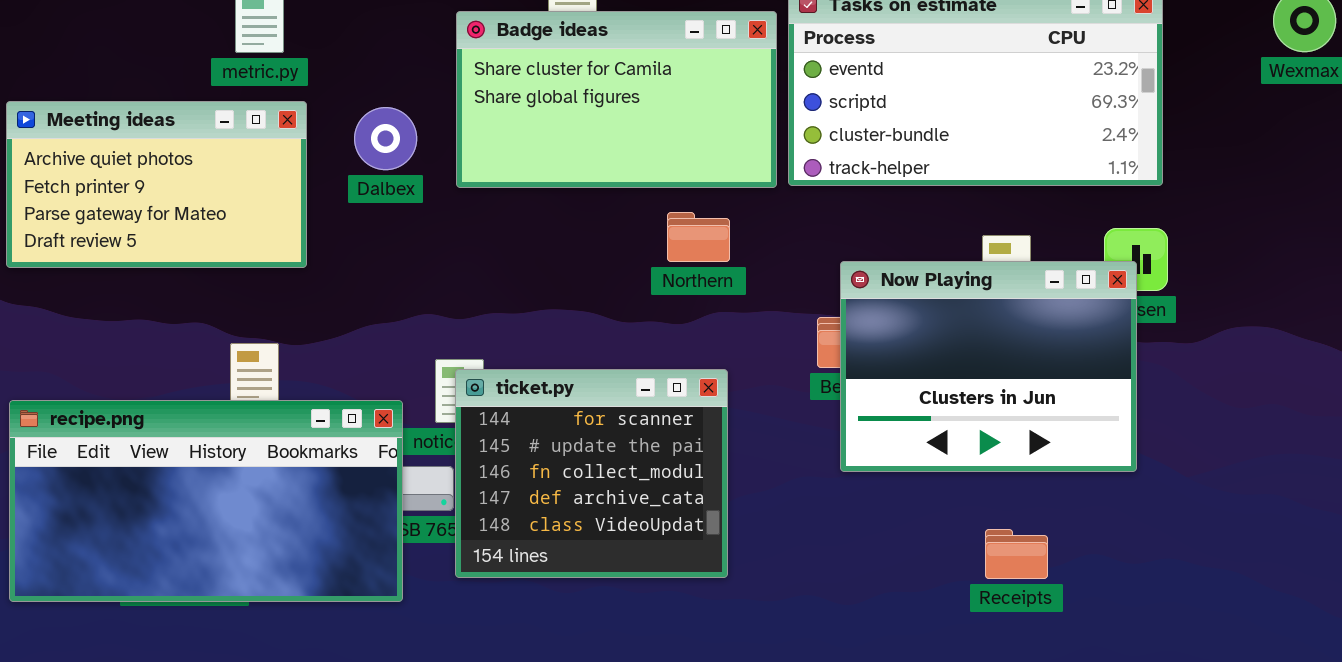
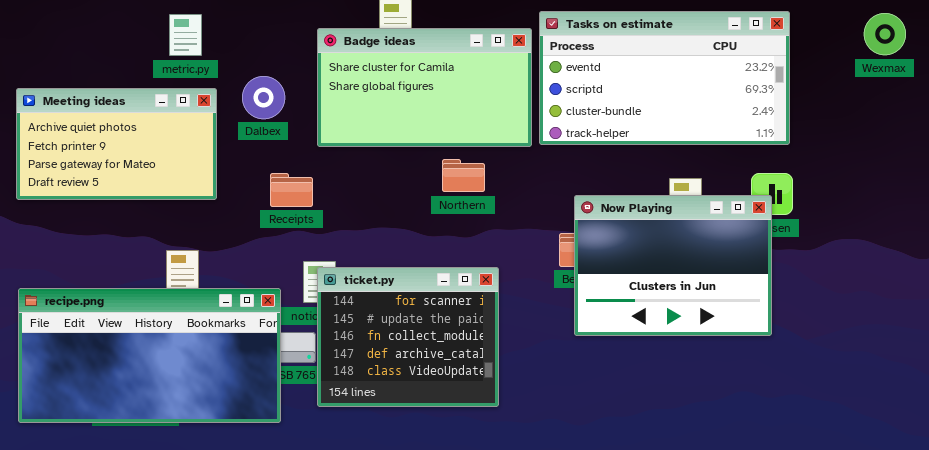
Dalbex: [354,107,417,170] -> [242,76,285,119], moved
Northern: [667,212,730,262] -> [442,159,485,192], moved
Receipts: [985,529,1048,579] -> [270,173,313,207], moved

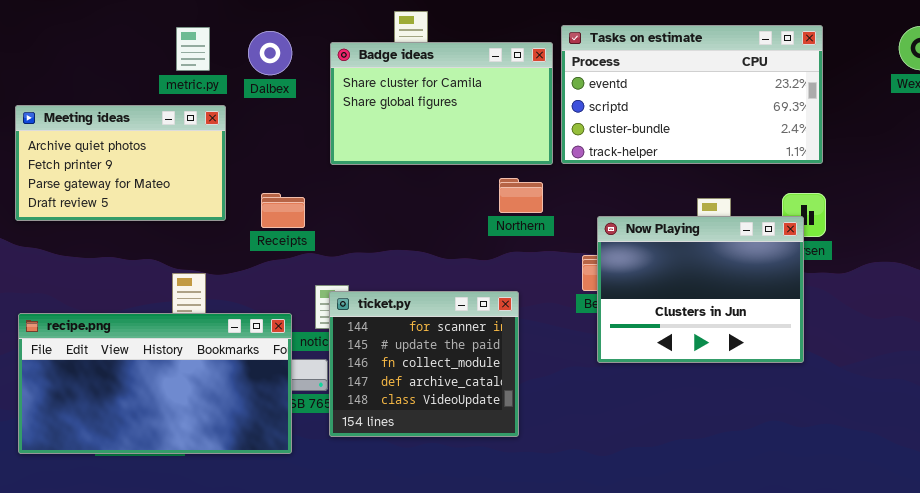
Dalbex: [242,76,285,119] -> [248,31,292,75], moved
Northern: [442,159,485,192] -> [499,178,543,213], moved
Receipts: [270,173,313,207] -> [261,193,305,228], moved

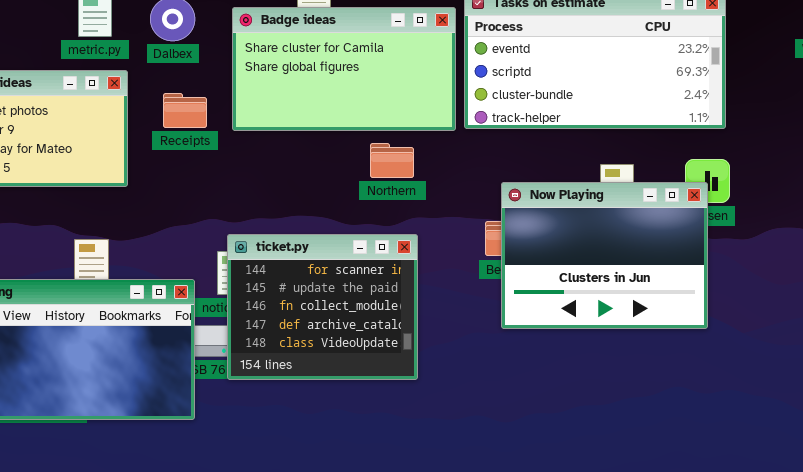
Northern: [499,178,543,213] -> [370,143,414,178], moved
Receipts: [261,193,305,228] -> [163,93,207,128], moved
ticket.py: [329,291,519,437] -> [227,234,418,380], moved

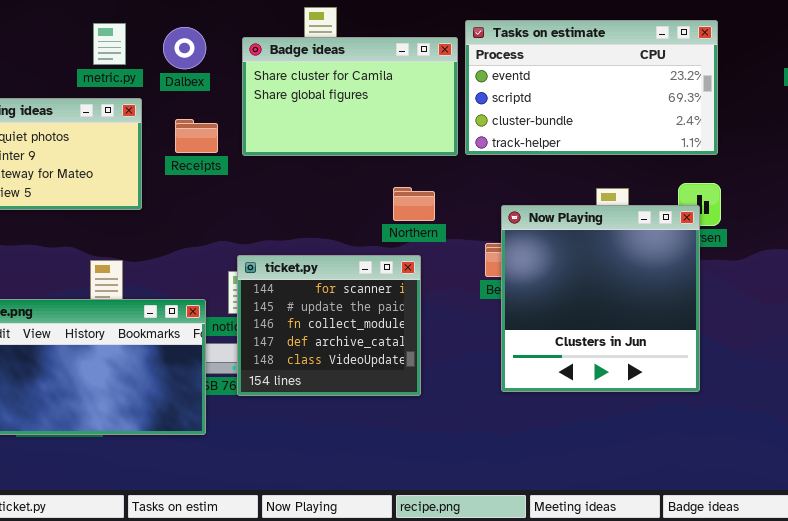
Northern: [370,143,414,178] -> [393,187,435,221], moved
Now Playing: [501,182,708,329] -> [501,205,700,392], resized

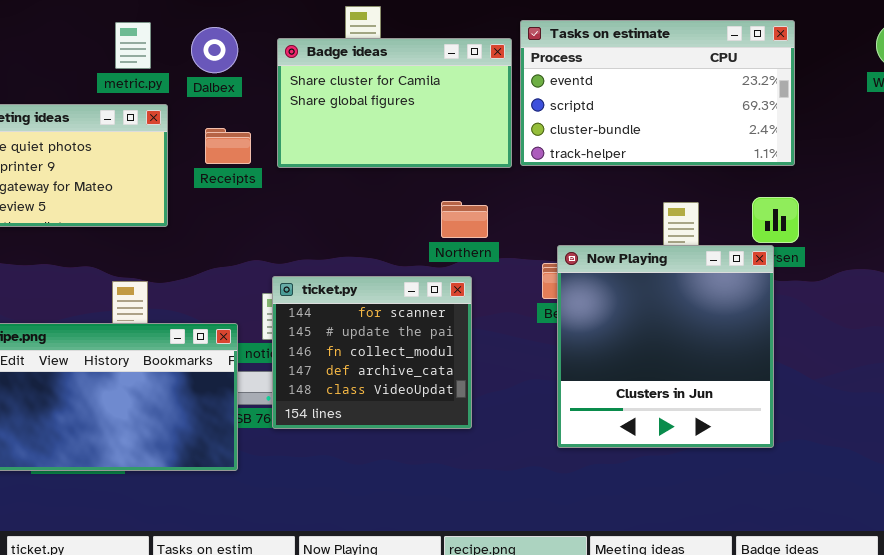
Now Playing: [501,205,700,392] -> [557,245,774,448], moved

